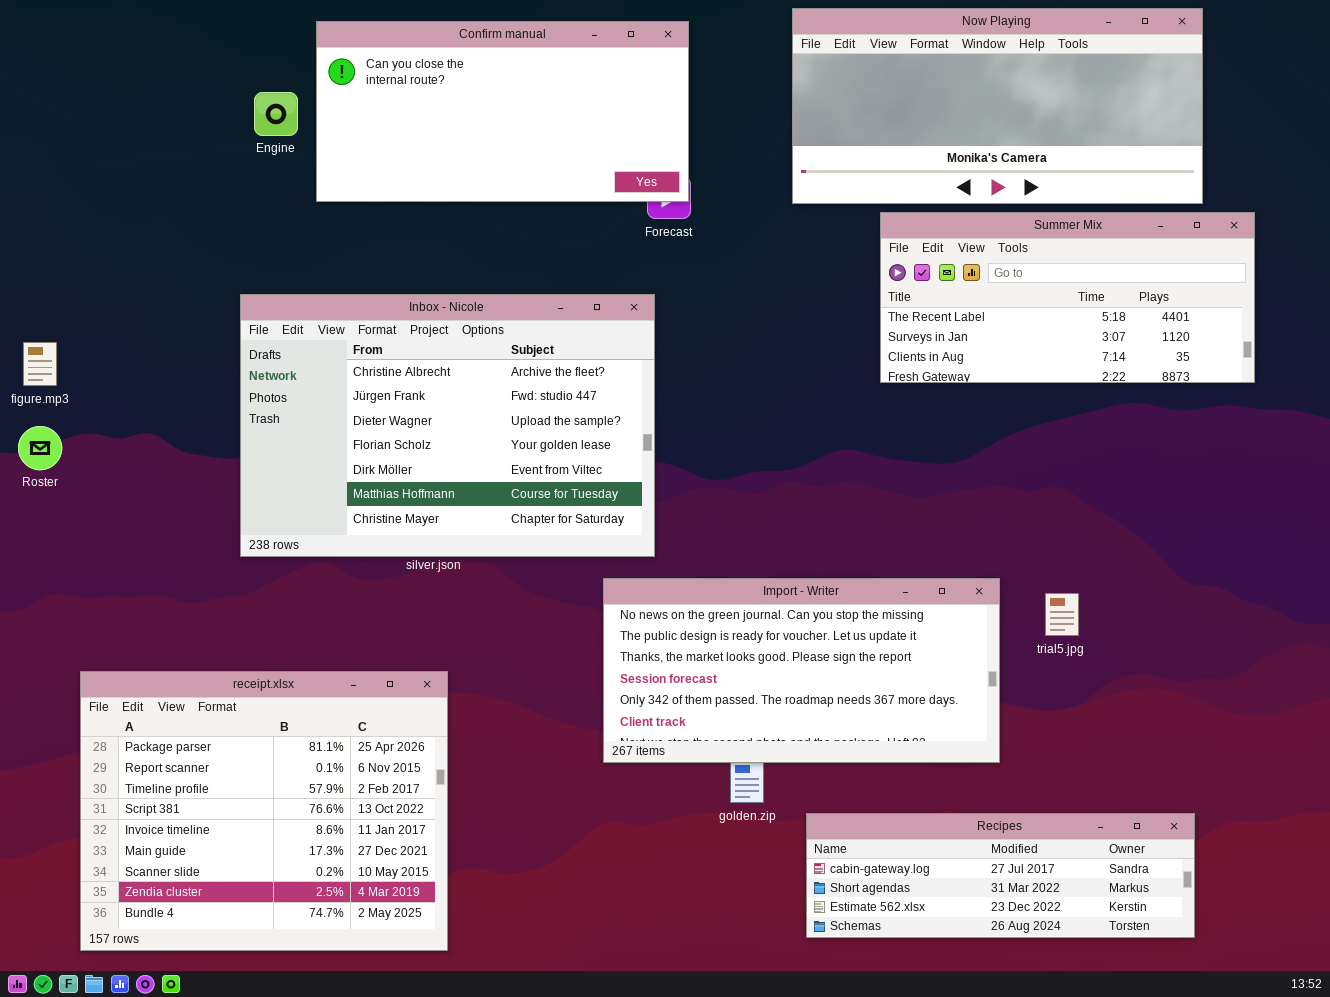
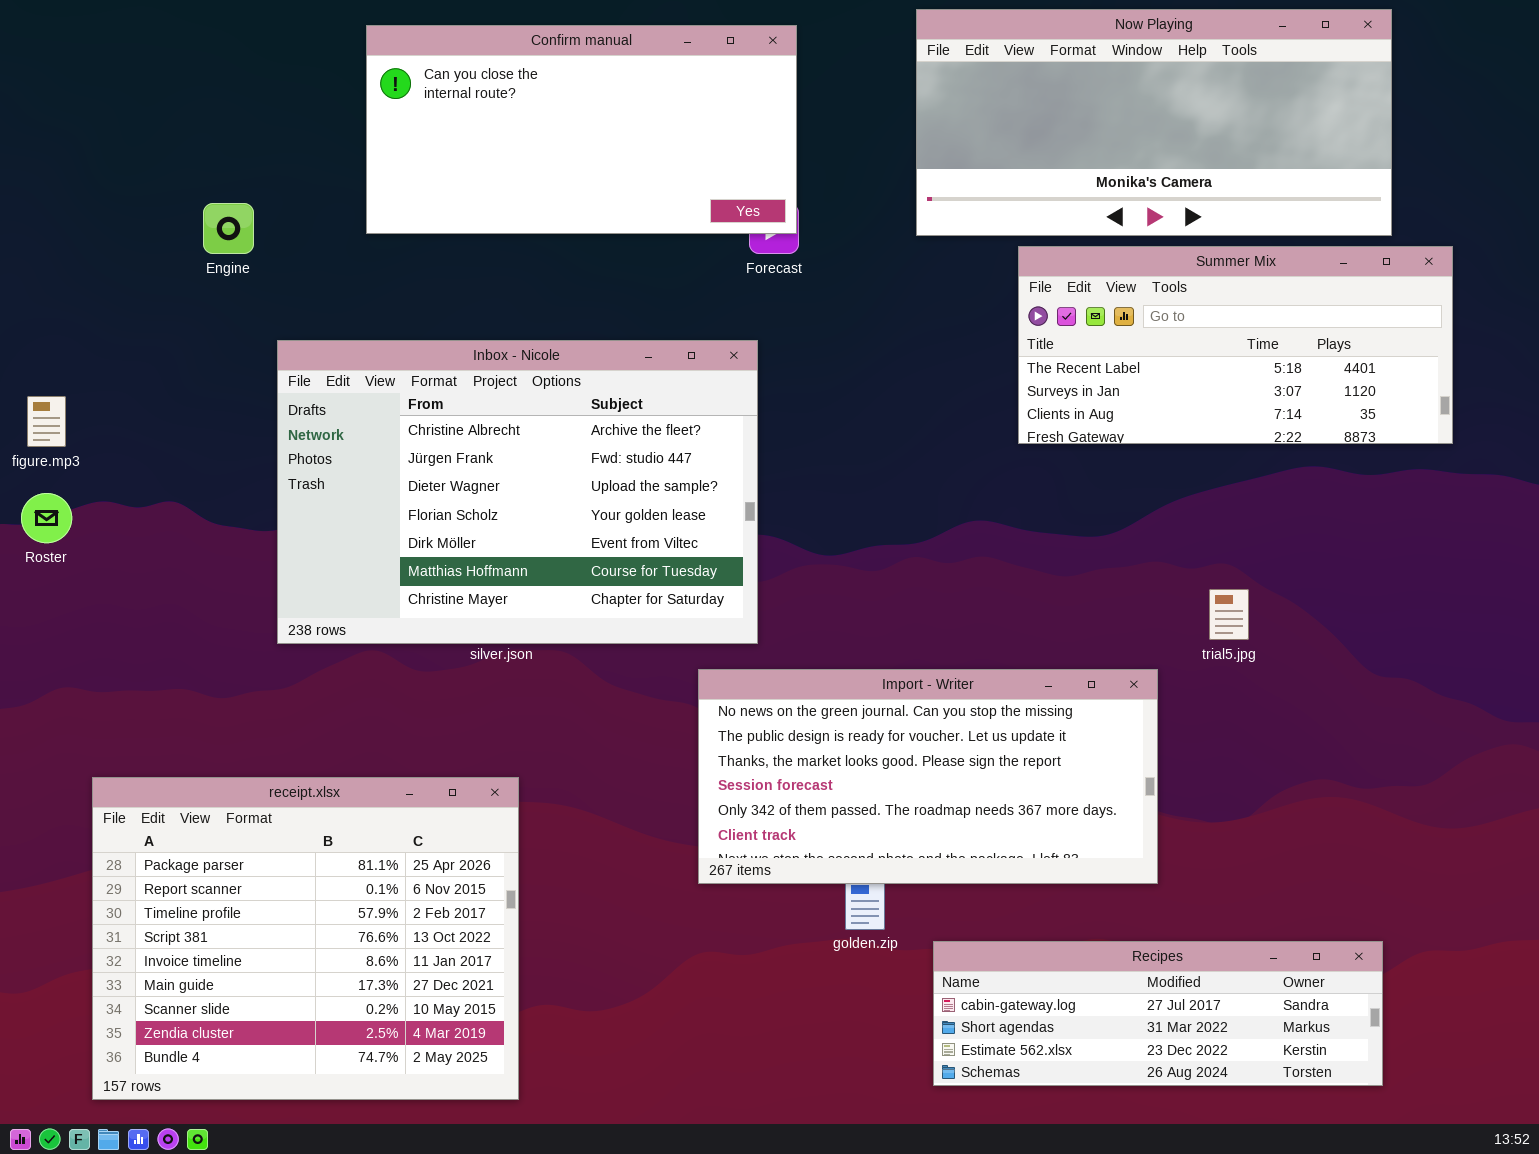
Engine: [254,92,298,136] -> [203,203,254,254], moved
trial5.jpg: [1045,593,1079,636] -> [1209,589,1249,640], moved

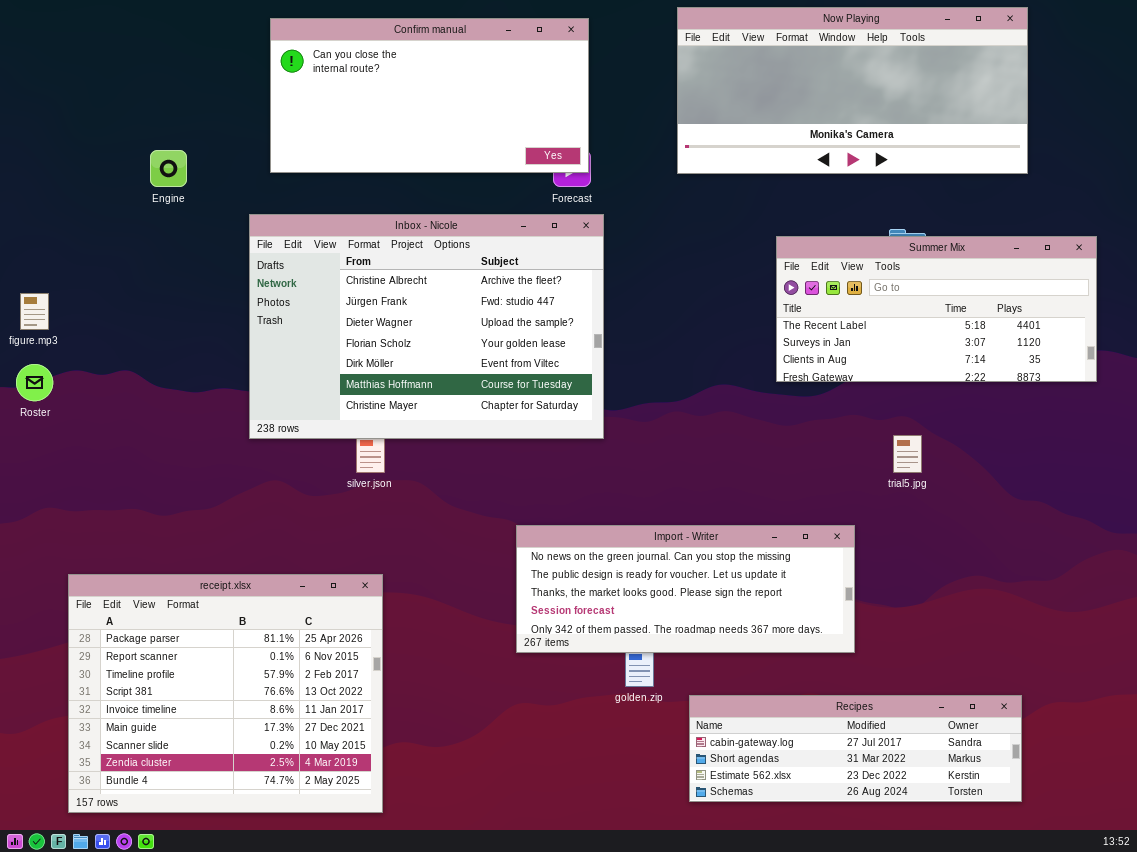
Summer Mix: [1018,246,1453,444] -> [776,236,1097,382], moved
Inbox - Nicole: [277,340,758,644] -> [249,214,604,439], moved
Import - Writer: [698,669,1158,884] -> [516,525,855,653], resized

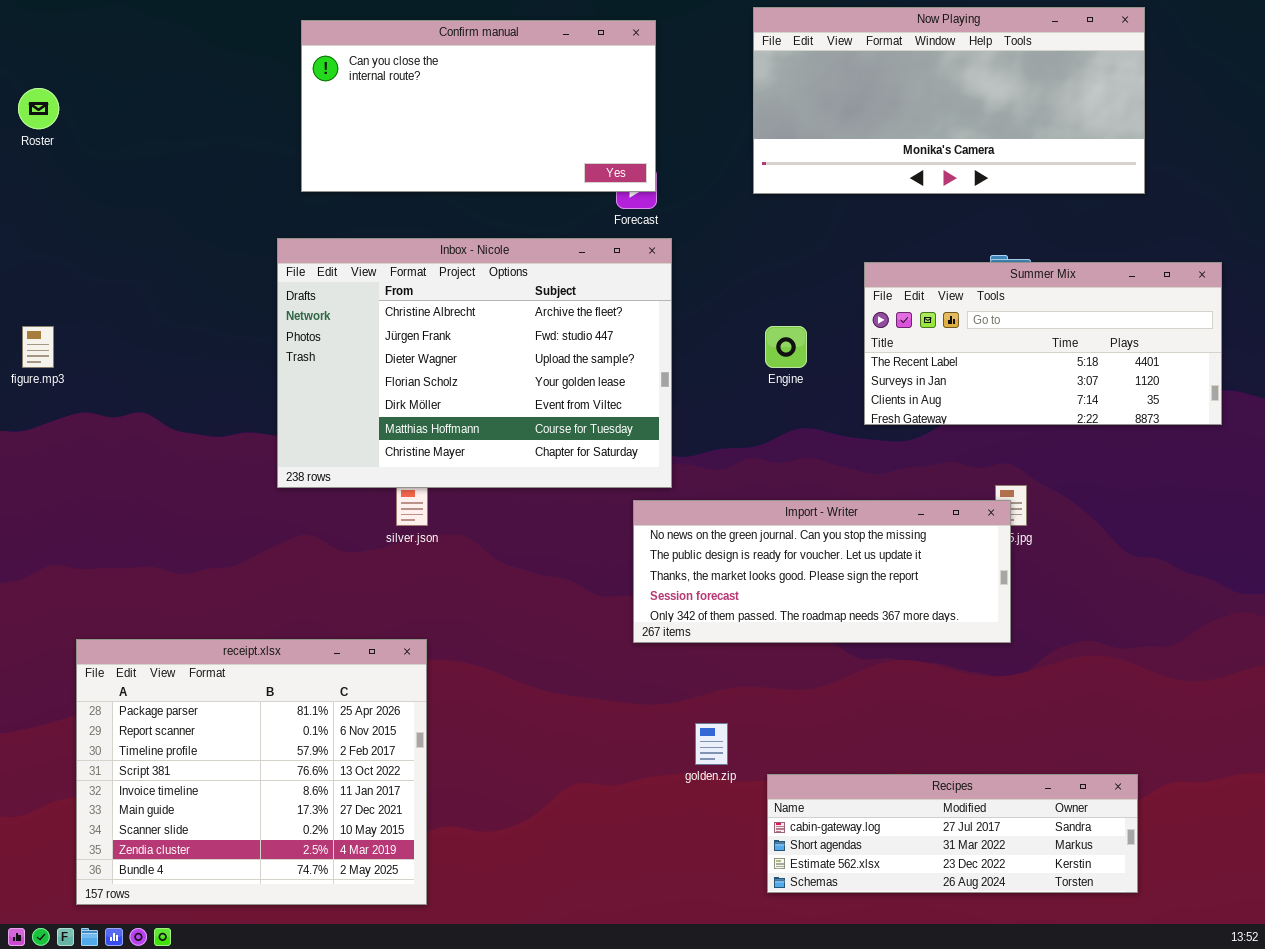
Engine: [150,150,187,187] -> [765,326,807,368], moved
Roster: [16,364,53,401] -> [18,88,59,129], moved
Import - Writer: [516,525,855,653] -> [633,500,1011,643], moved

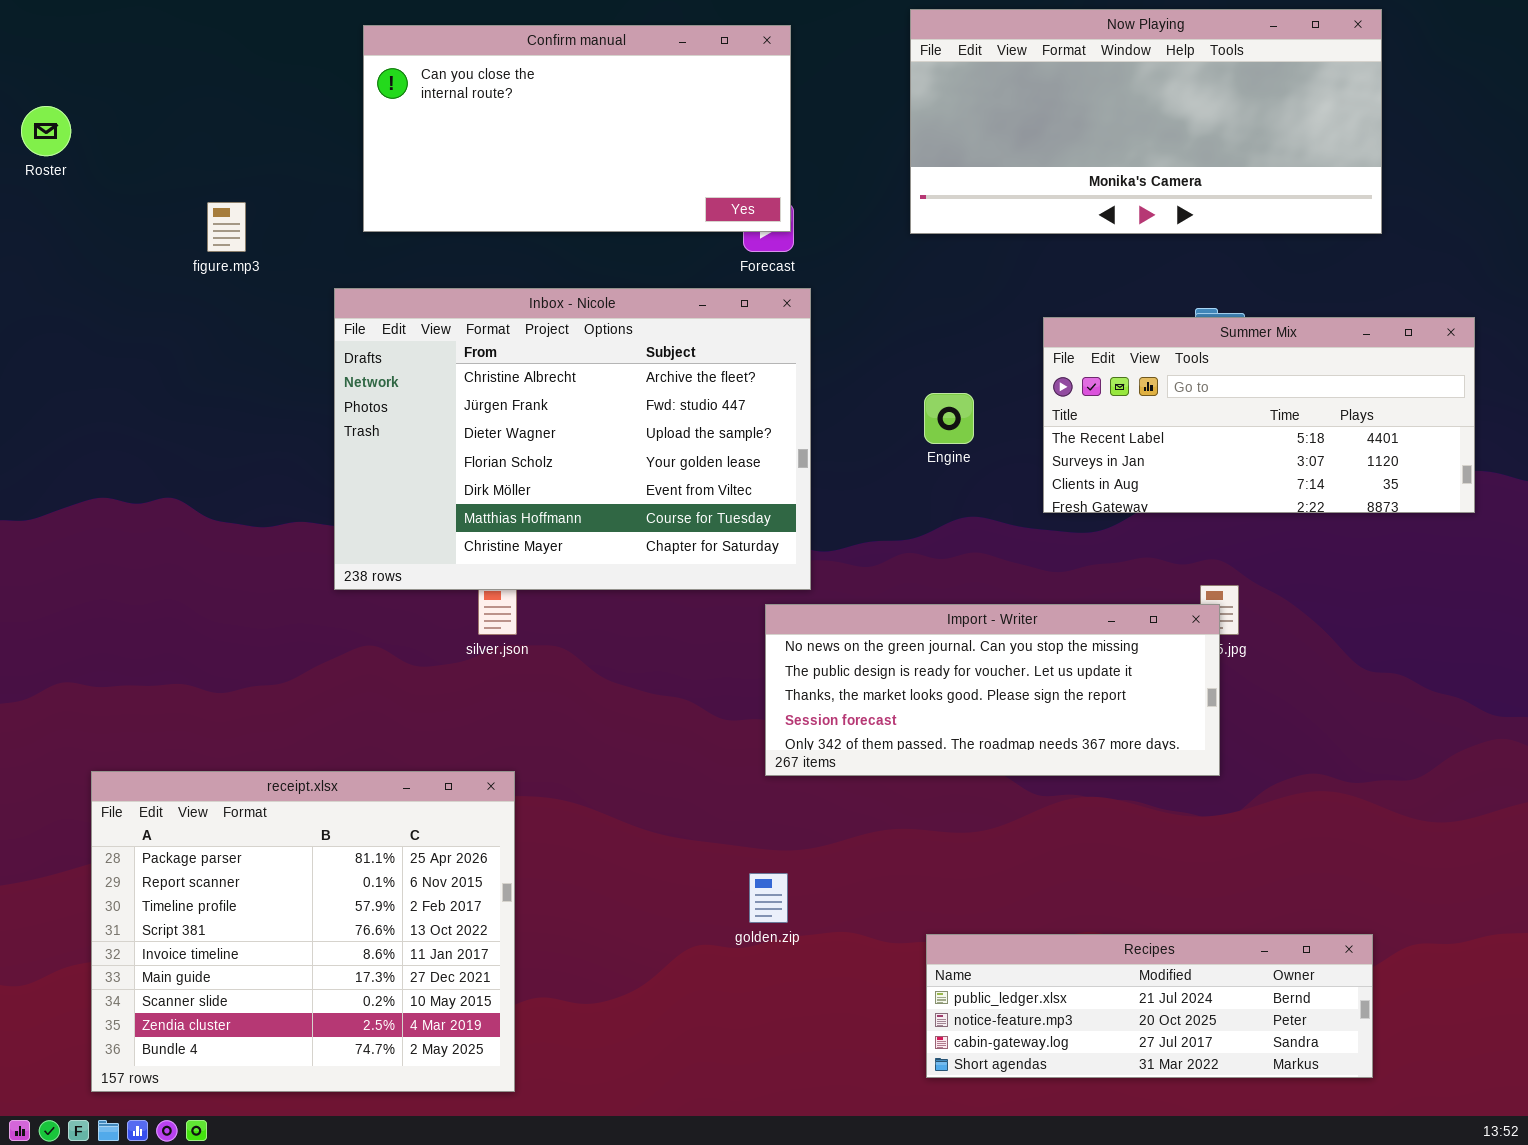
figure.mp3: [22,326,54,368] -> [207,202,246,252], moved
golden.zip: [695,723,728,765] -> [749,873,788,923], moved
Recipes: [767,774,1138,893] -> [926,934,1373,1078], scrolled up 2 rows

